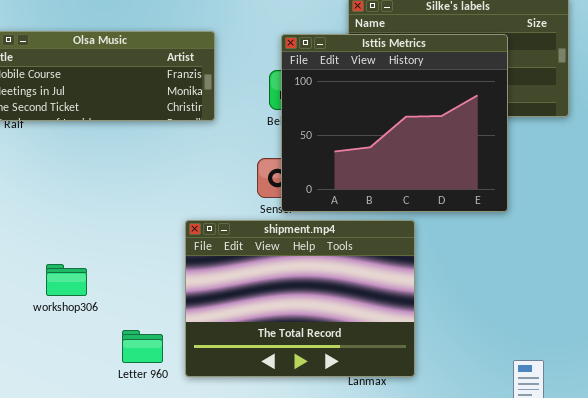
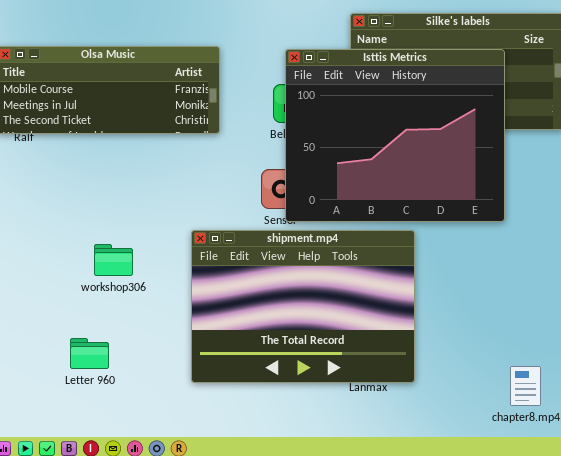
workshop306: [46,264,87,296] -> [94,244,133,276], moved
Letter 960: [122,330,163,363] -> [70,338,109,369], moved

